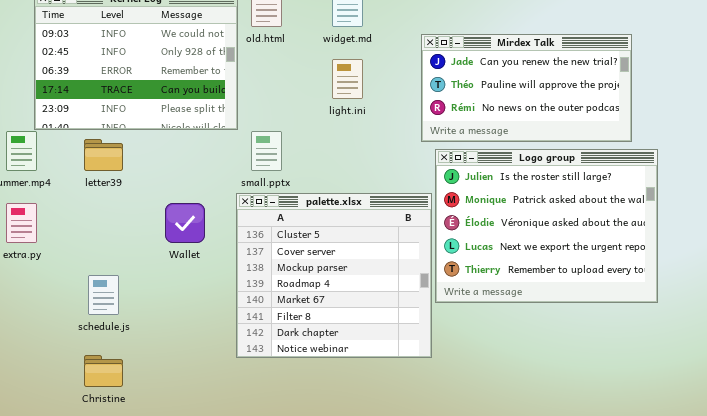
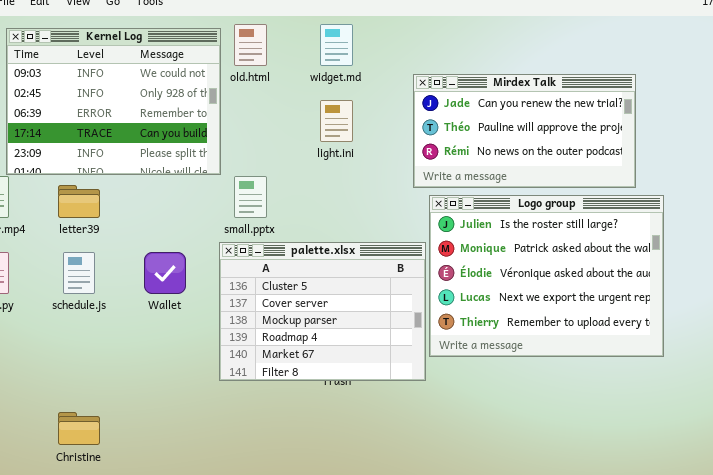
palette.xlsx: [236,193,432,358] -> [219,242,426,381], resized
schedule.js: [88,275,119,315] -> [63,252,95,294], moved

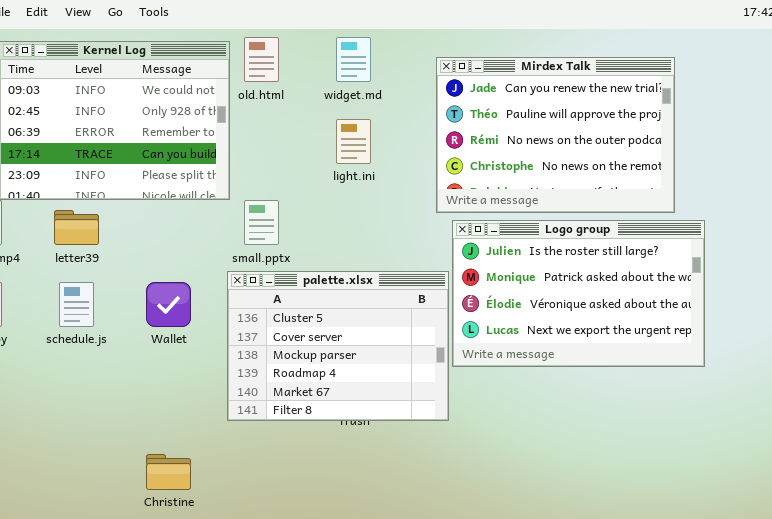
Mirdex Talk: [413,74,636,188] -> [436,57,675,213], resized
Logo group: [429,195,664,357] -> [452,220,705,367], resized
Christine: [58,412,100,445] -> [146,454,191,490], moved

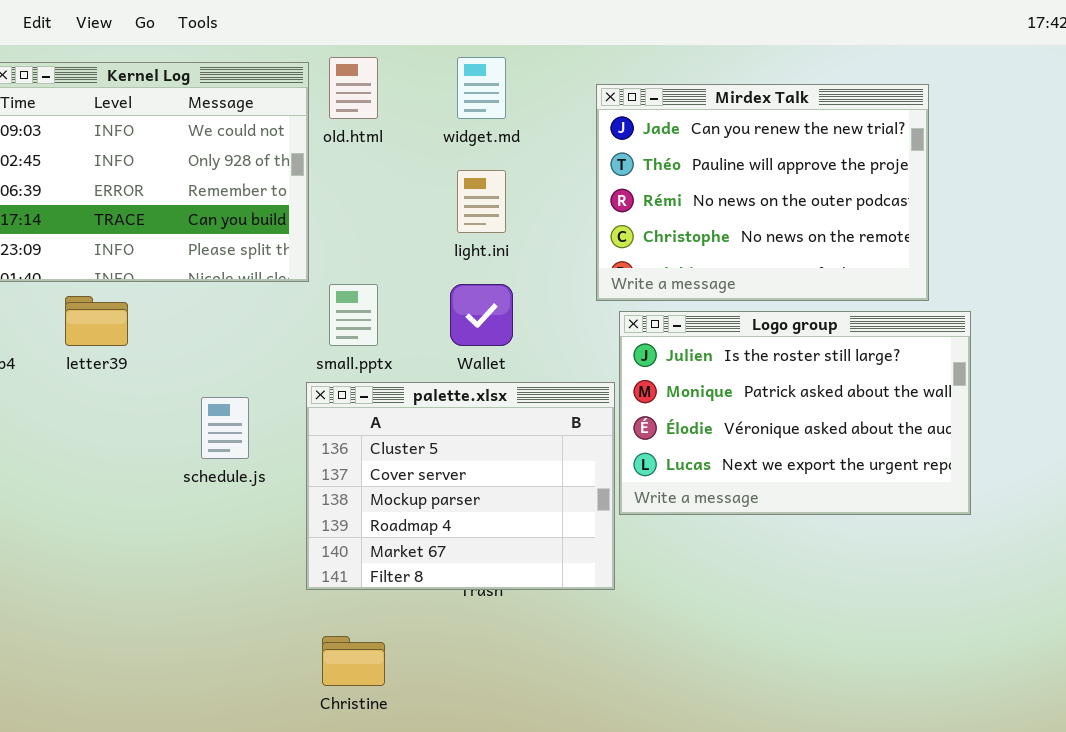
schedule.js: [59,282,94,327] -> [201,397,249,459], moved
Wallet: [146,282,191,327] -> [450,284,513,346], moved
Christine: [146,454,191,490] -> [322,636,385,686], moved

